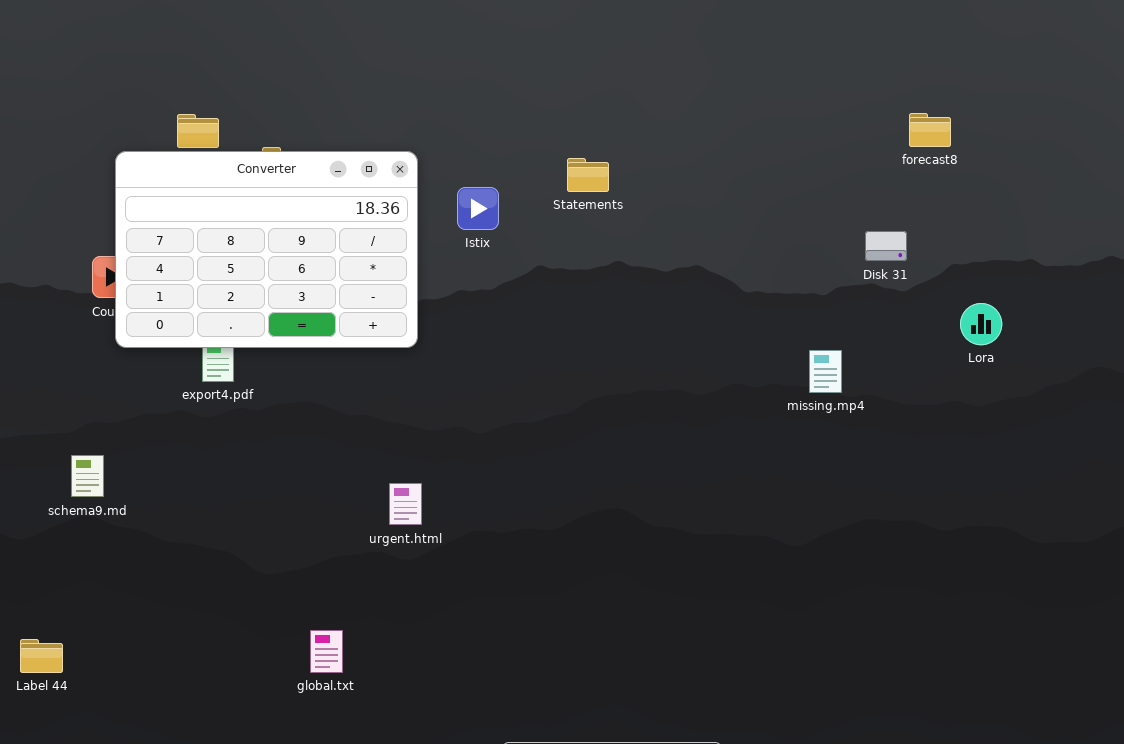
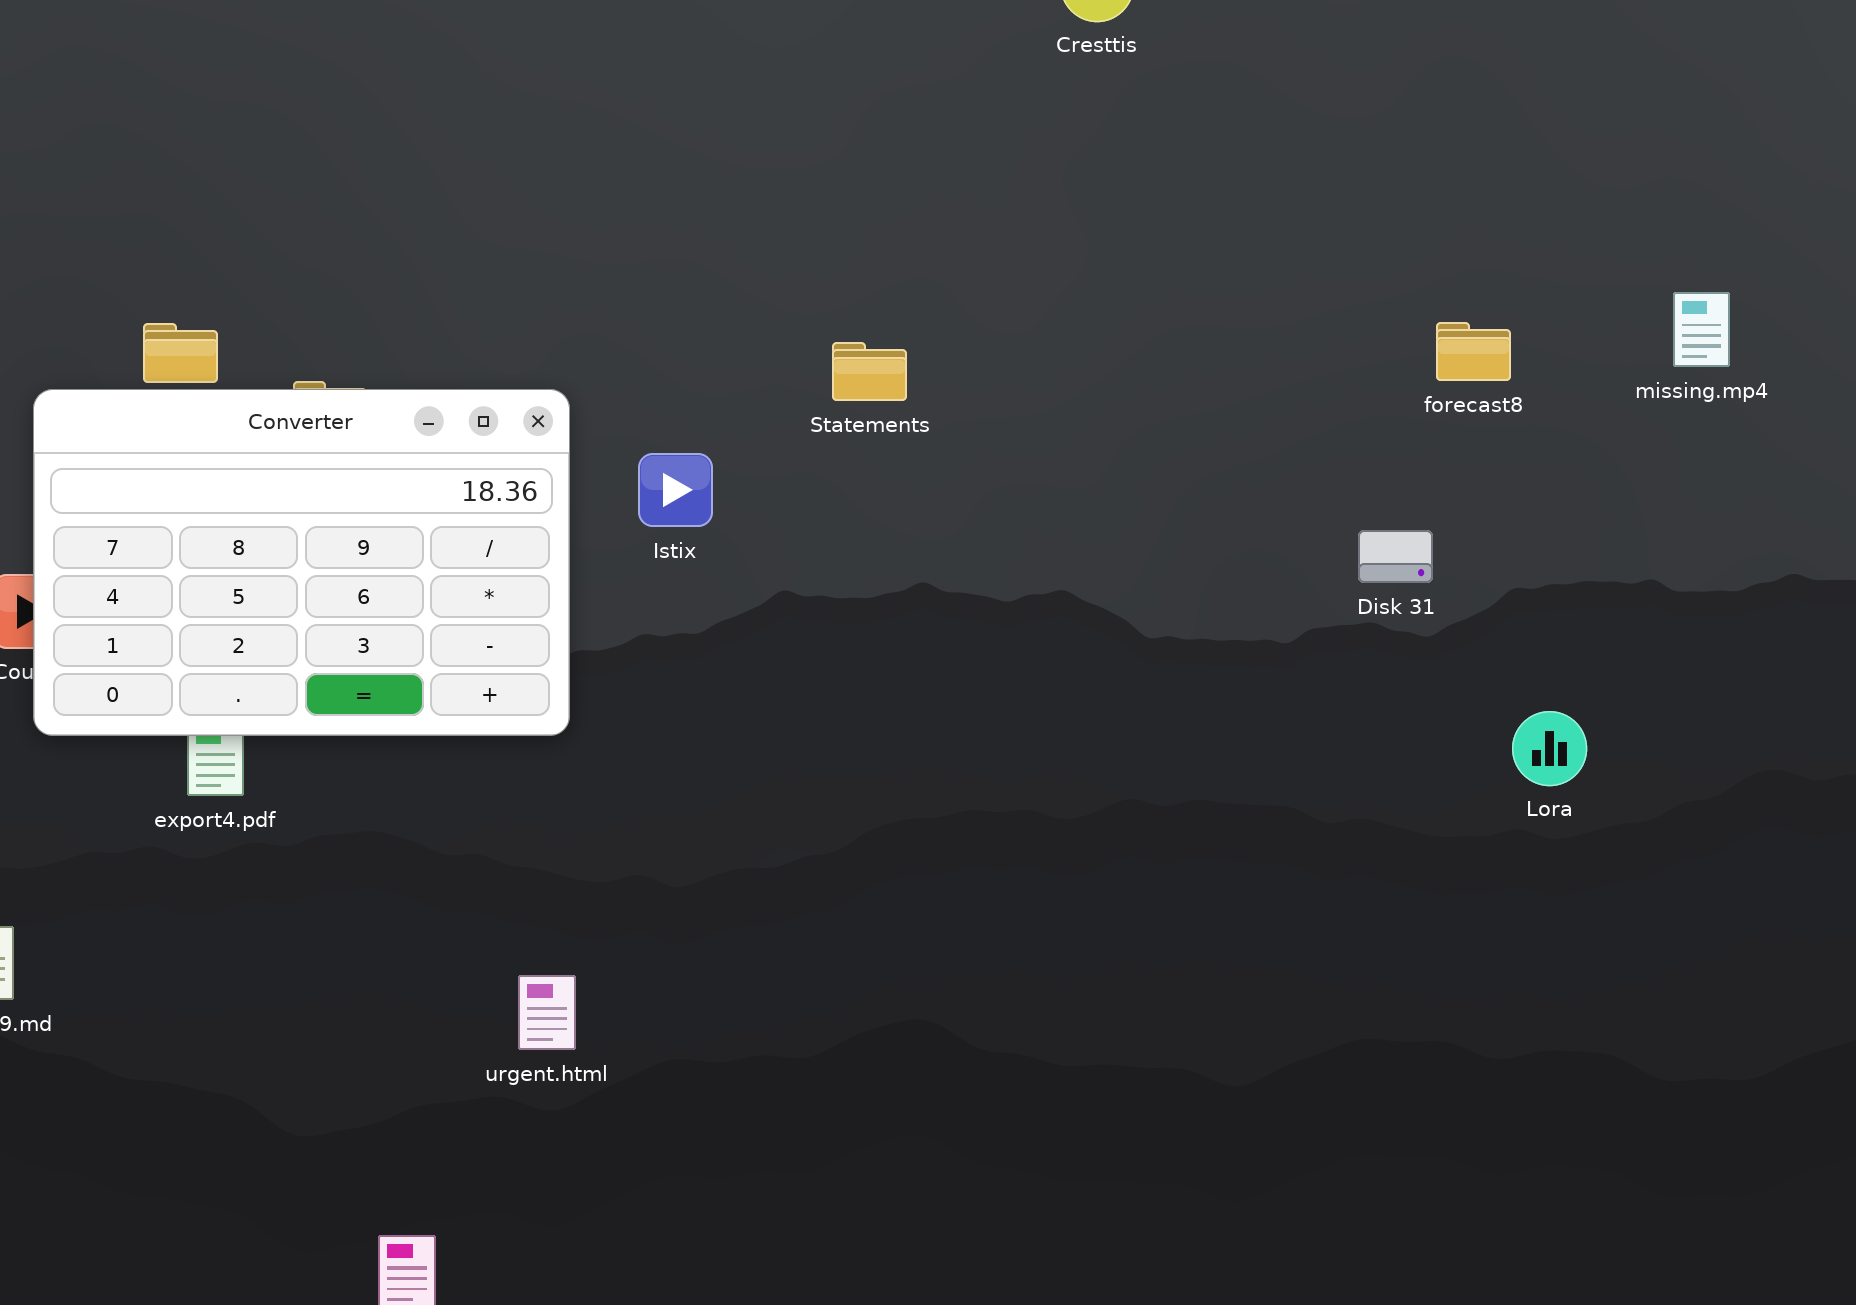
Statements: [567,158,609,192] -> [832,342,907,401], moved
Lora: [960,303,1002,345] -> [1512,711,1587,786], moved
missing.mp4: [809,350,842,393] -> [1673,292,1730,367], moved

